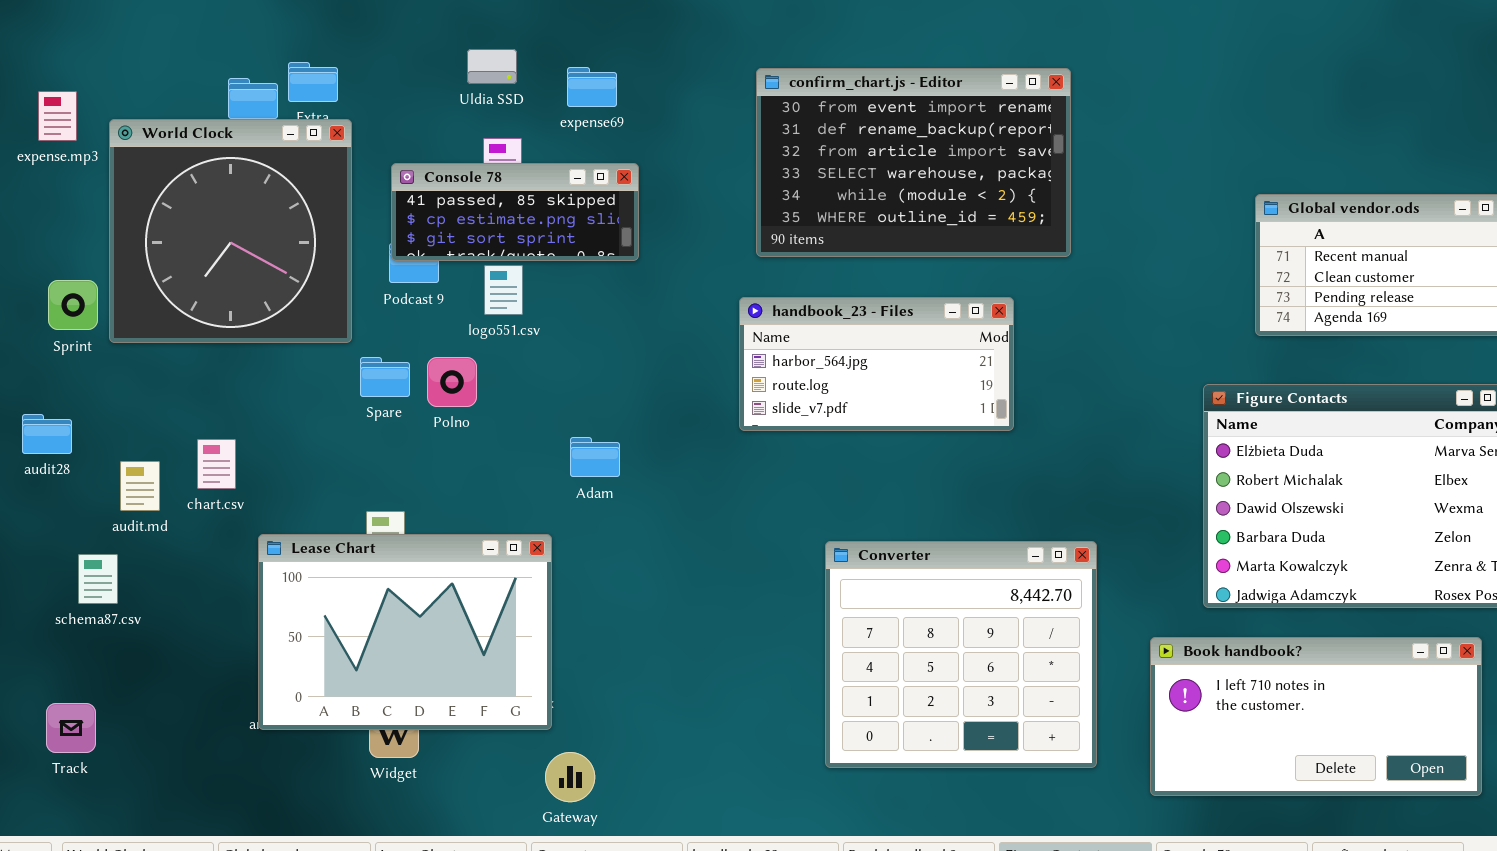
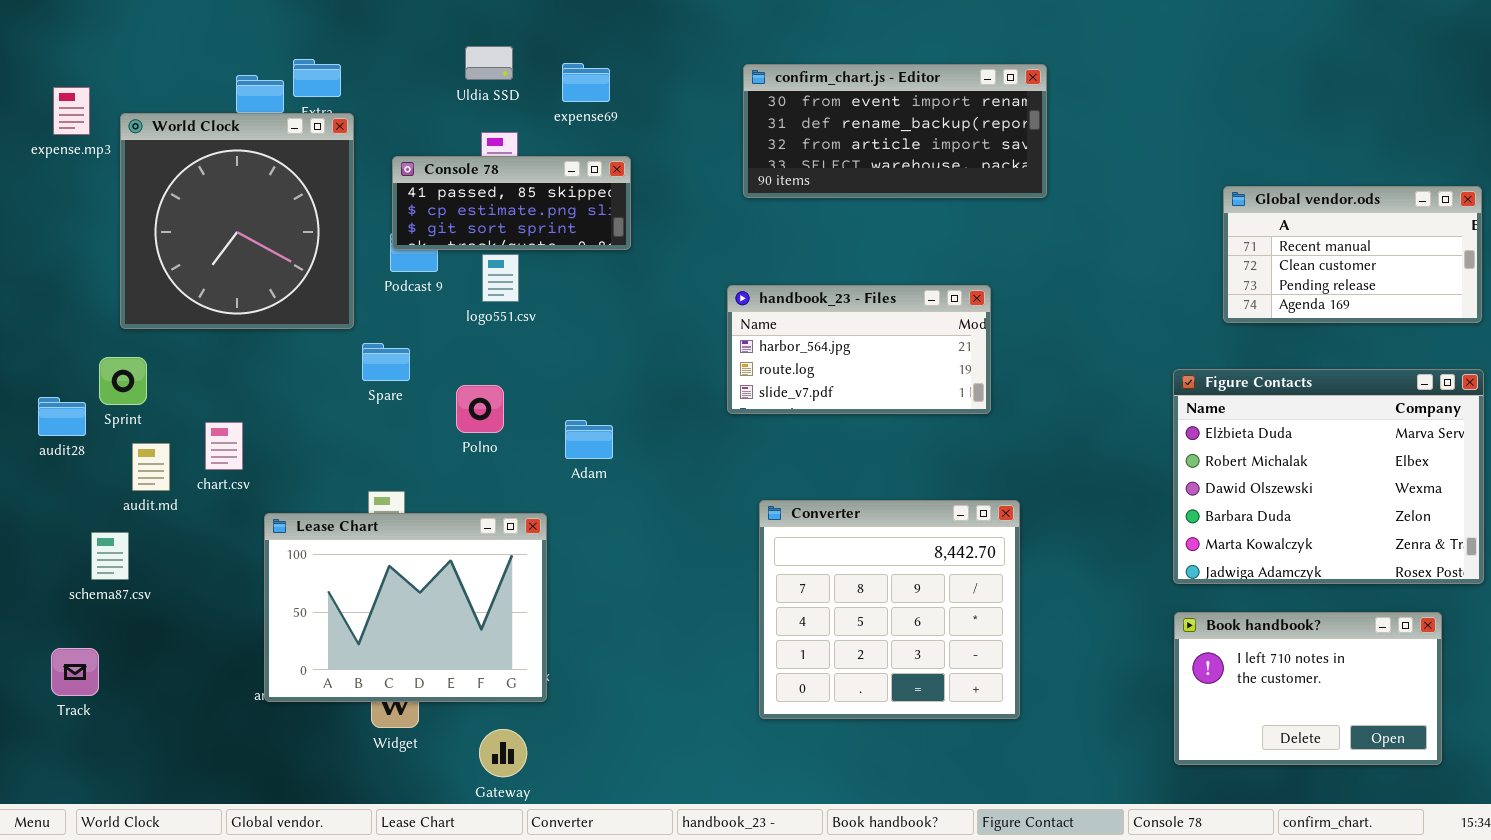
confirm_chart.js - Editor: [756,68,1071,257] -> [743,64,1047,198], resized
Sprint: [48,280,98,330] -> [99,357,147,405], moved
Polno: [427,357,477,407] -> [456,385,504,433], moved
Converter: [825,541,1097,768] -> [759,500,1020,719], moved
Book handbook?: [1150,637,1482,796] -> [1174,612,1442,765], resized
Track: [46,703,96,753] -> [51,648,99,696], moved
Gateway: [545,752,595,802] -> [479,729,527,777], moved

